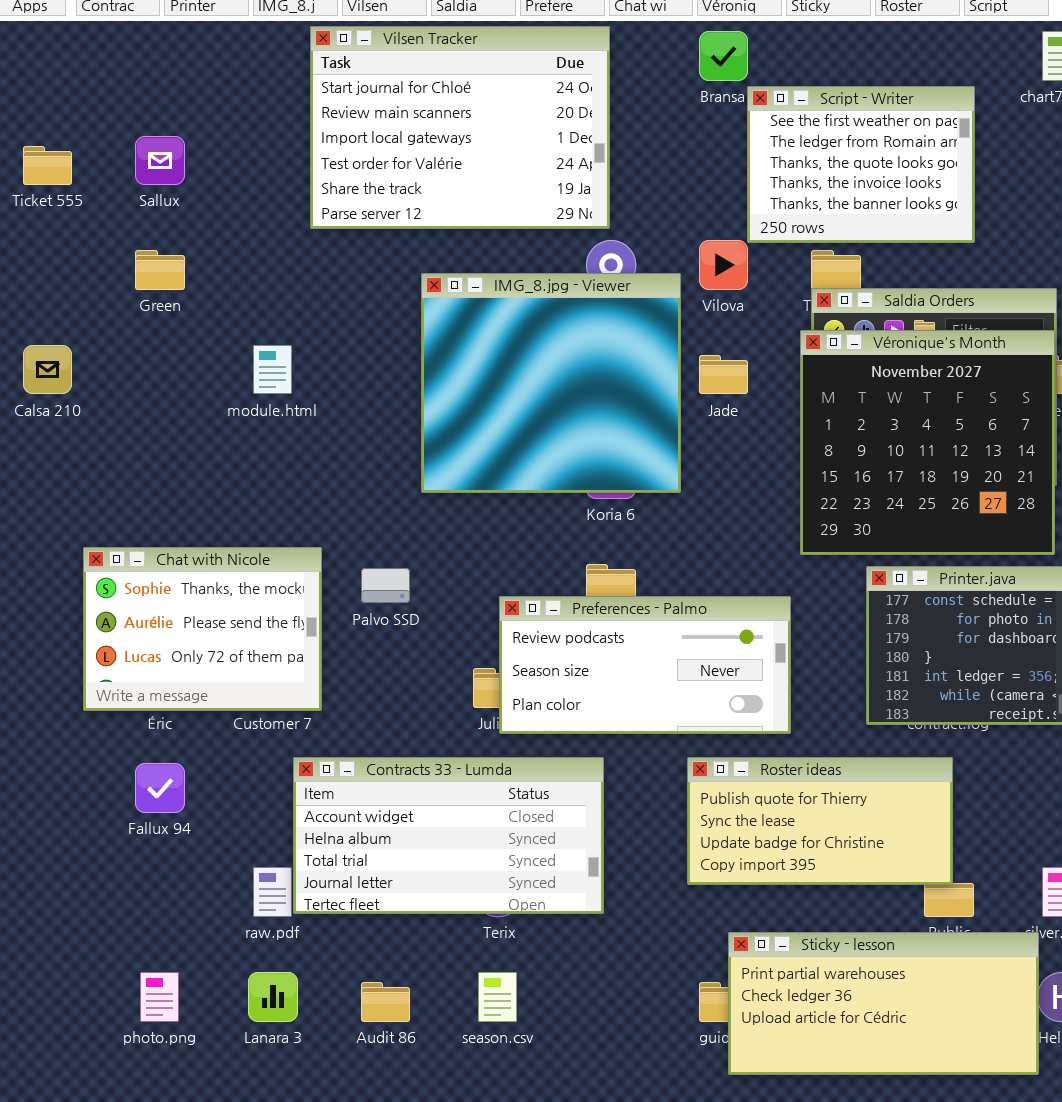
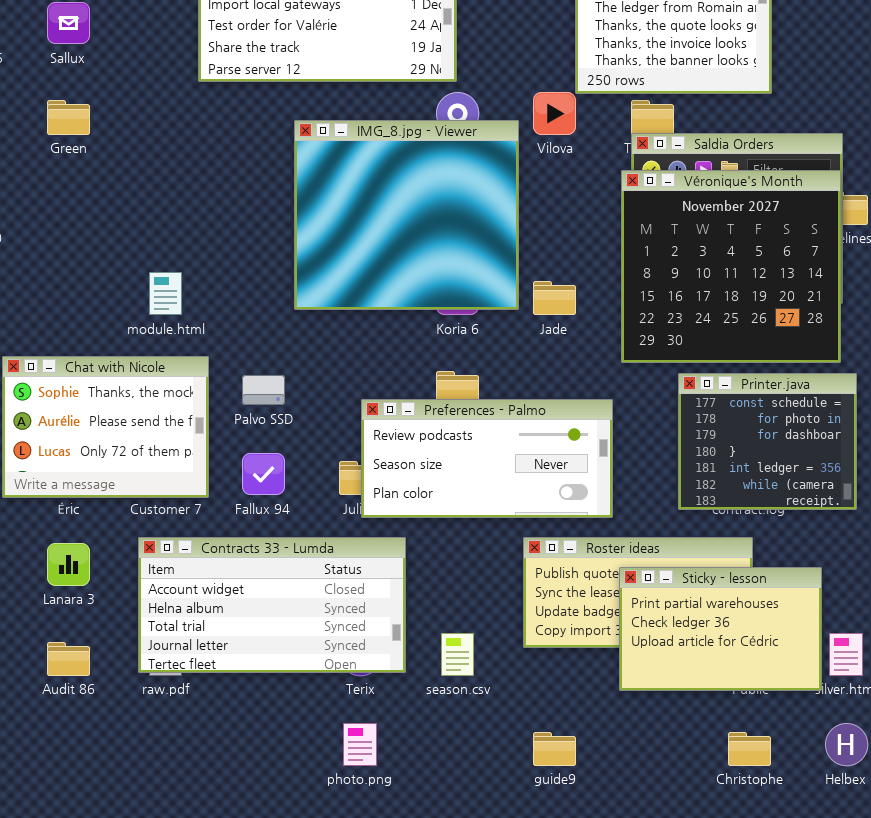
module.html: [253,345,292,394] -> [149,272,182,315], moved
Jade: [699,355,748,394] -> [533,281,576,315], moved
Contracts 33 - Lumda: [293,757,604,914] -> [138,537,406,673], moved
Fallux 94: [135,763,185,813] -> [242,453,285,495], moved
Sticky - lesson: [728,932,1039,1075] -> [619,567,822,691], moved, resized
photo.png: [140,972,179,1022] -> [343,723,377,766], moved
Lanara 3: [248,972,298,1022] -> [47,543,90,586], moved
season.csv: [478,972,517,1022] -> [441,633,474,676], moved
Audit 86: [361,982,410,1022] -> [47,642,90,676], moved

